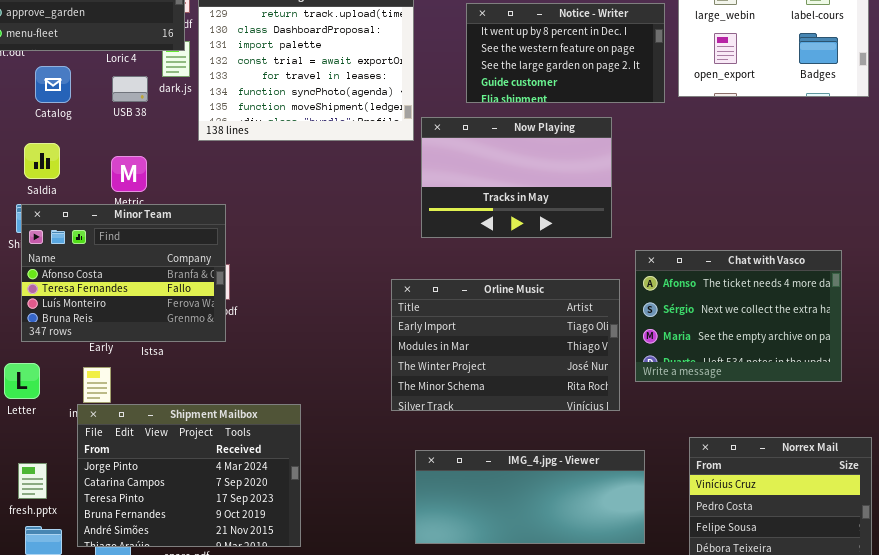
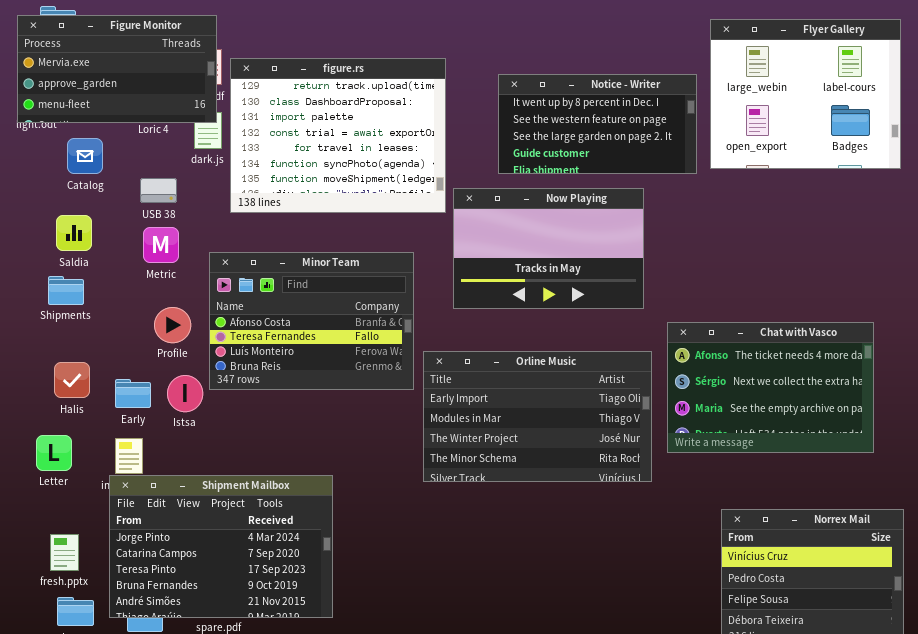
USB 38: [112,76,148,102] -> [140,178,177,203], moved
Minor Team: [21,204,226,342] -> [209,252,414,390], moved
IMG_4.jpg - Viewer: [415,450,645,544] -> none, closed

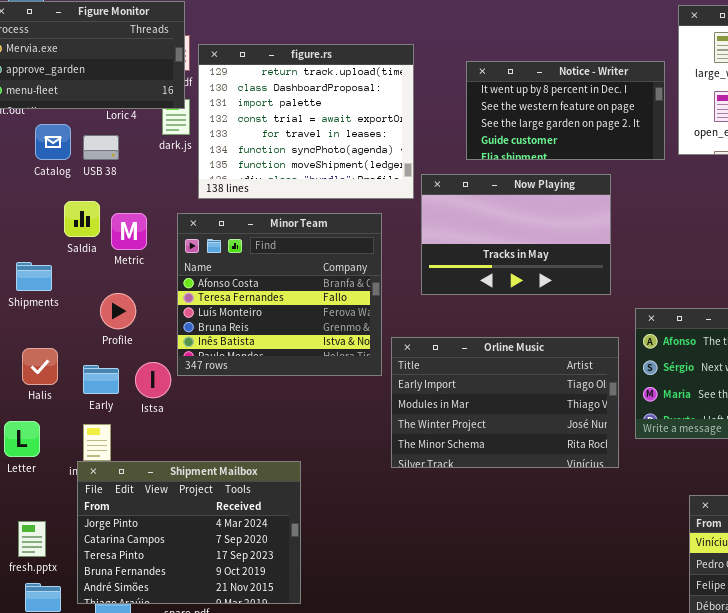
USB 38: [140,178,177,203] -> [83,135,119,160], moved
Saldia: [56,215,92,251] -> [64,201,100,237], moved
Minor Team: [209,252,414,390] -> [177,213,382,376], resized
Profile: [154,307,191,343] -> [100,293,136,329], moved

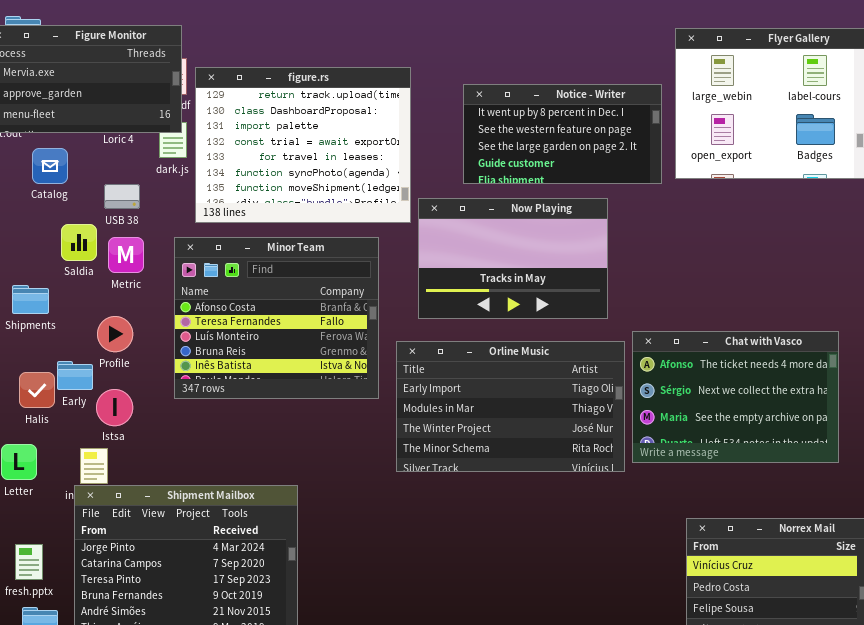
USB 38: [83,135,119,160] -> [104,184,140,209], moved
Orline Music: [391,337,619,468] -> [396,341,625,472], moved
Istsa: [135,362,171,398] -> [96,389,133,426], moved
Early: [83,365,119,394] -> [57,361,93,390], moved

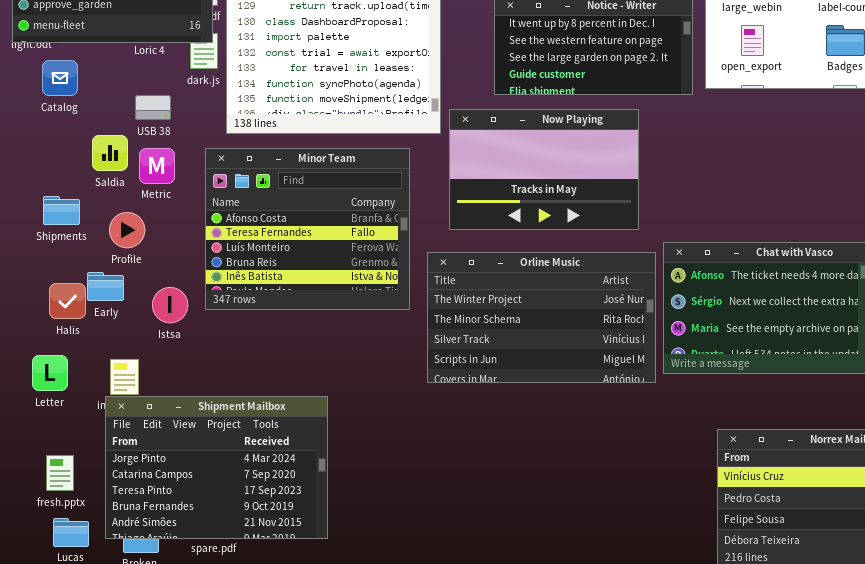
Catalog: [32,148,68,184] -> [42,60,78,96], moved
Profile: [97,316,133,352] -> [109,212,145,248], moved
Orline Music: [396,341,625,472] -> [427,252,656,383], scrolled down 2 rows
Istsa: [96,389,133,426] -> [152,287,188,323], moved

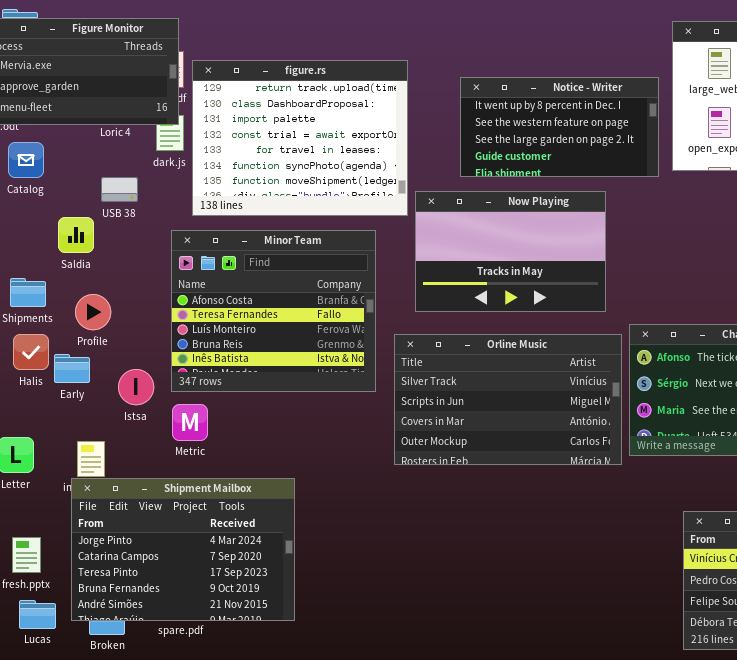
Metric: [139,148,175,184] -> [172,404,208,441], moved
Orline Music: [427,252,656,383] -> [394,334,622,465], scrolled down 2 rows
Halis: [49,283,86,319] -> [13,334,49,370], moved

